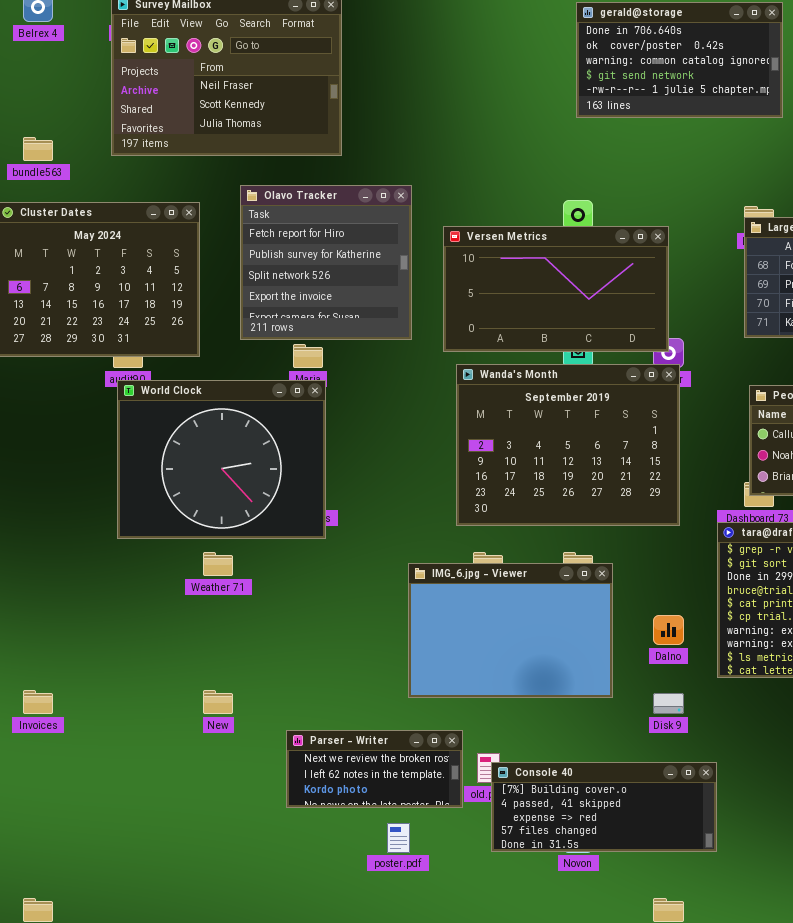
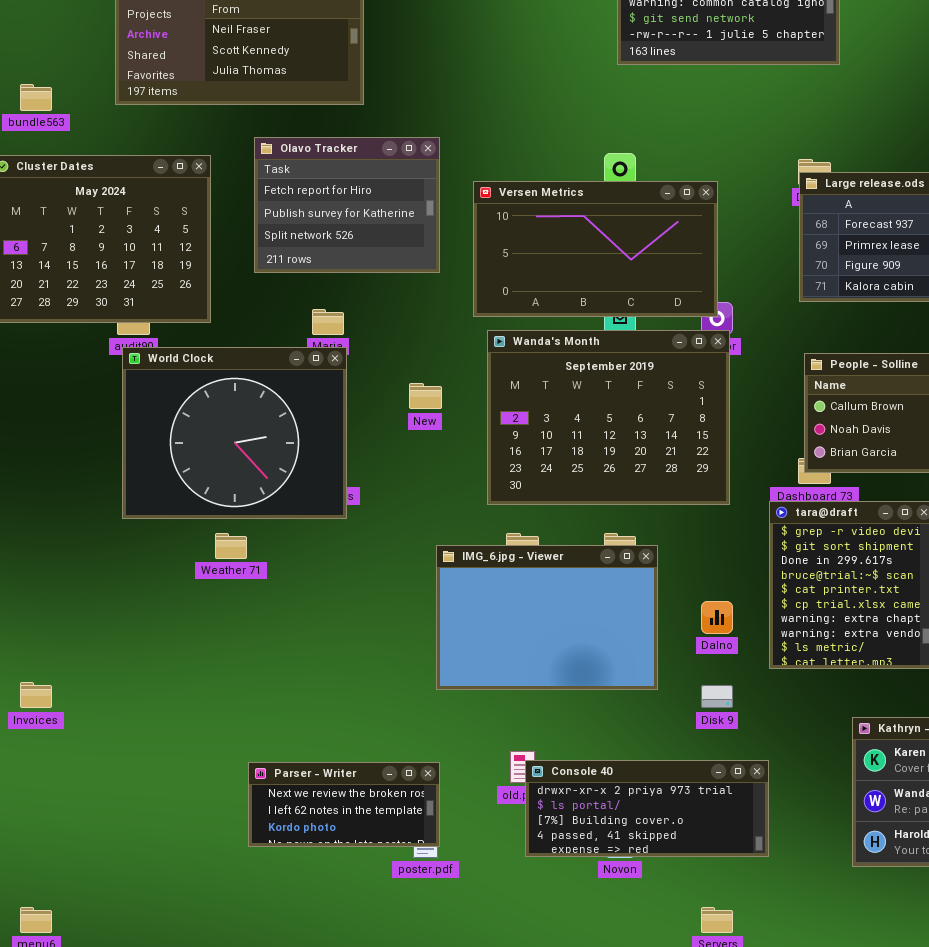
Olavo Tracker: [240,185,412,340] -> [254,137,440,273], resized
New: [203,690,233,714] -> [409,383,442,409], moved
Parser - Writer: [286,730,463,808] -> [248,762,440,847], moved
Console 40: [491,762,717,852] -> [525,760,769,857], scrolled up 2 rows

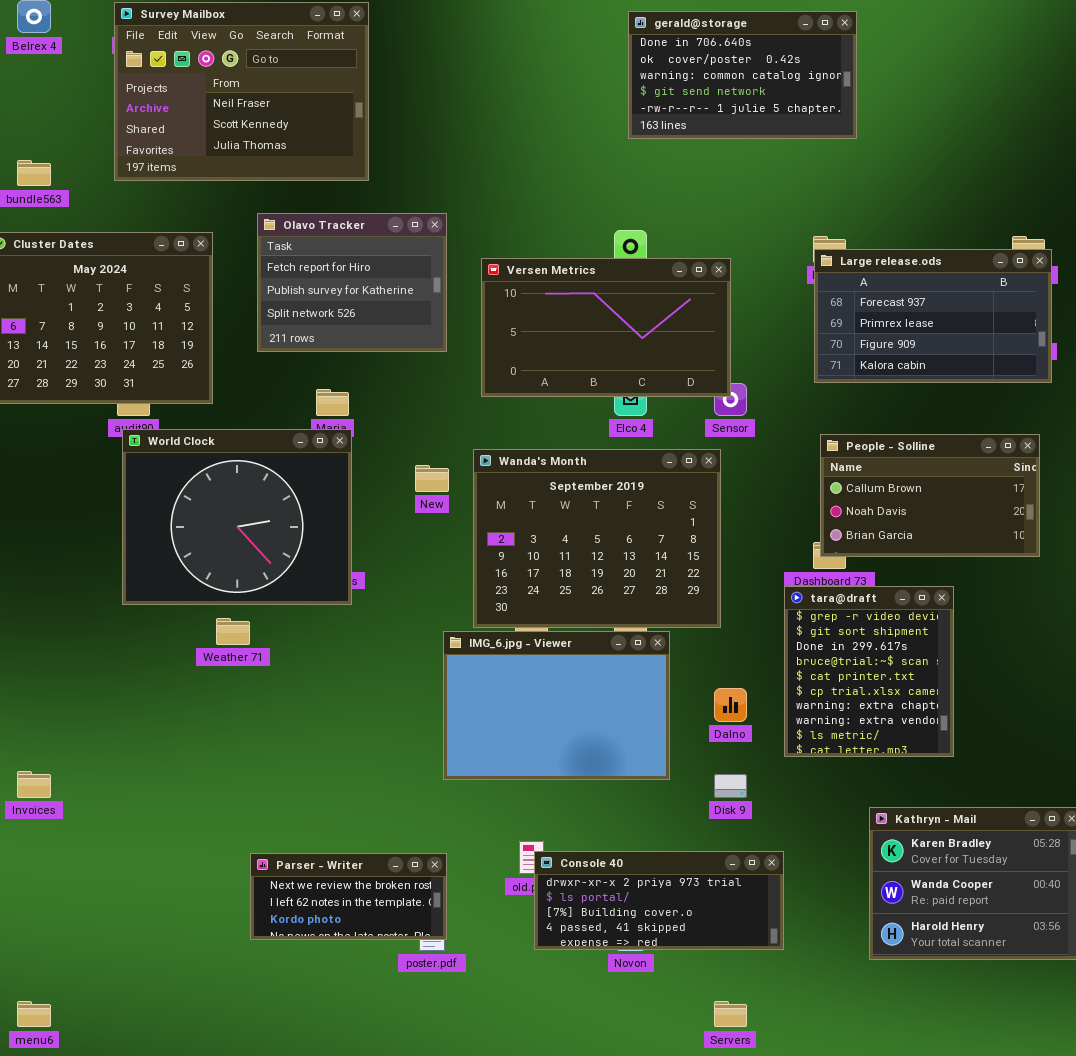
Wanda's Month: [487,330,730,505] -> [473,449,721,628], moved

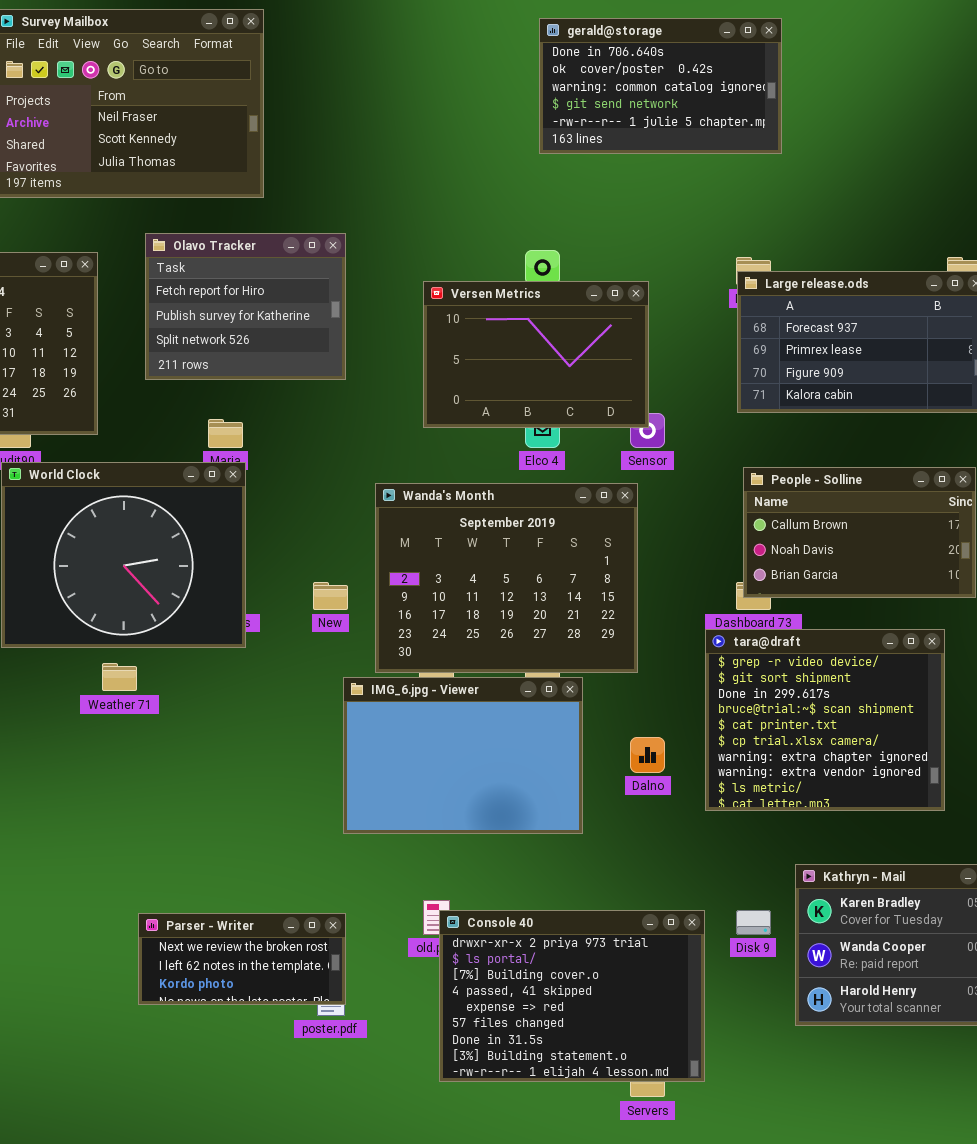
Versen Metrics: [481,258,731,397] -> [423,281,649,428], resized
New: [415,465,449,492] -> [313,582,348,610], moved
tara@draft: [784,586,954,757] -> [705,629,945,811], resized
Disk 9: [714,774,747,798] -> [736,910,771,935], moved
Console 40: [534,851,784,950] -> [439,910,705,1082], resized

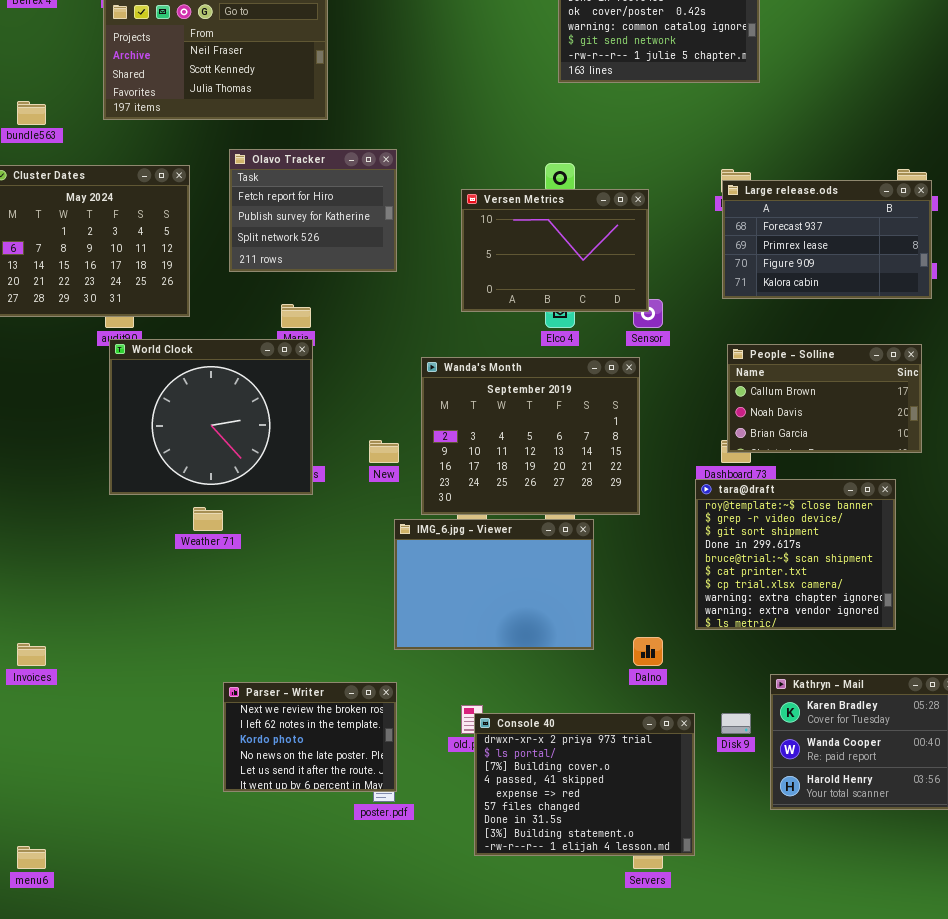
tara@draft: [705,629,945,811] -> [695,479,896,630], scrolled up 1 row
Dalno: [630,737,665,773] -> [633,637,663,666], moved
Parser - Writer: [138,913,346,1005] -> [223,682,397,792], resized

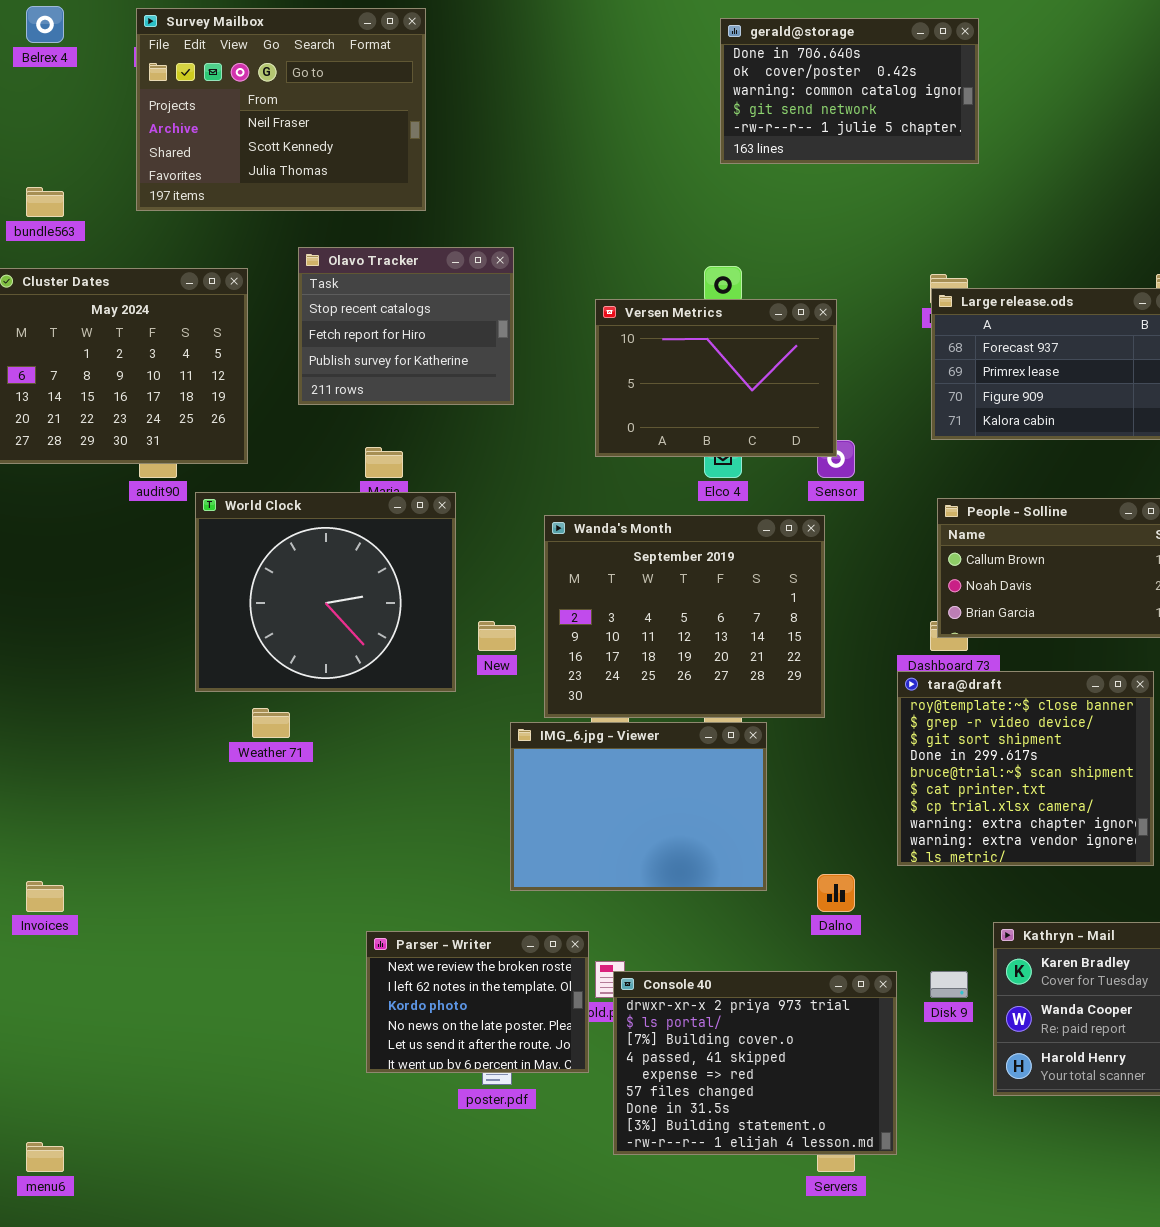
Olavo Tracker: [229,149,397,272] -> [298,247,514,405], scrolled up 1 row
World Clock: [109,339,313,495] -> [195,492,456,692], moved
Parser - Writer: [223,682,397,792] -> [366,931,589,1073], moved

